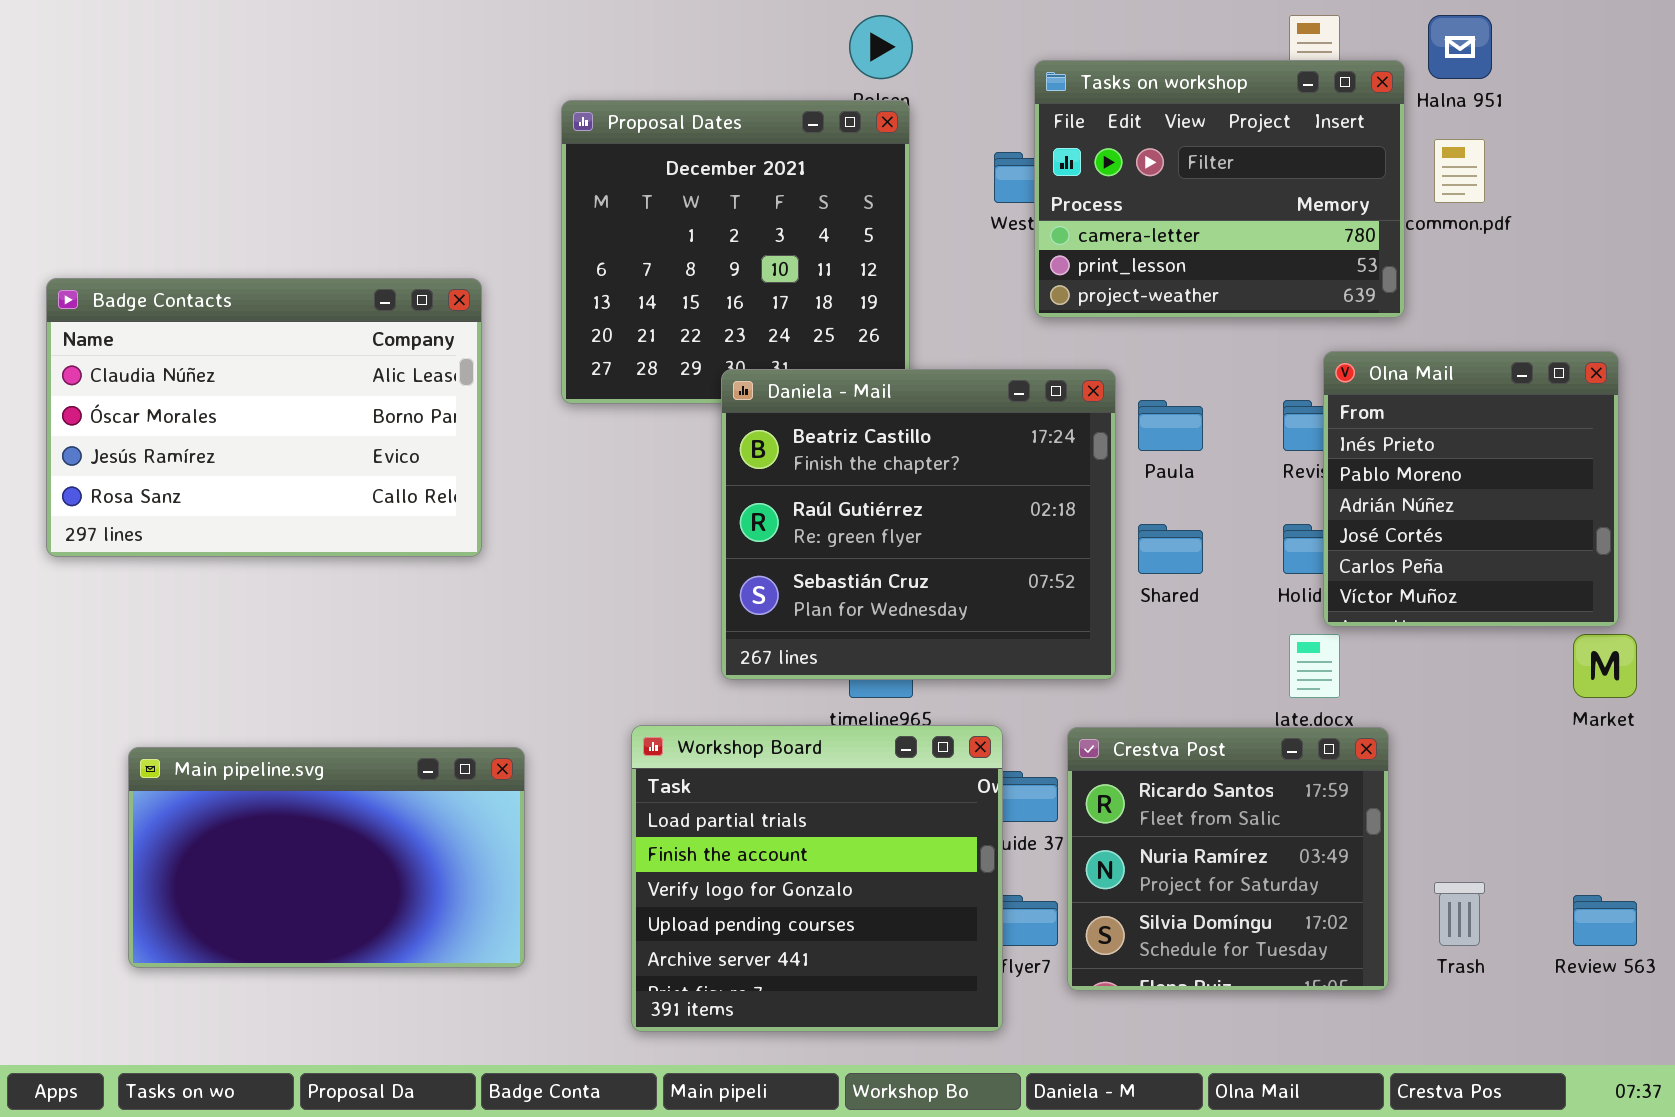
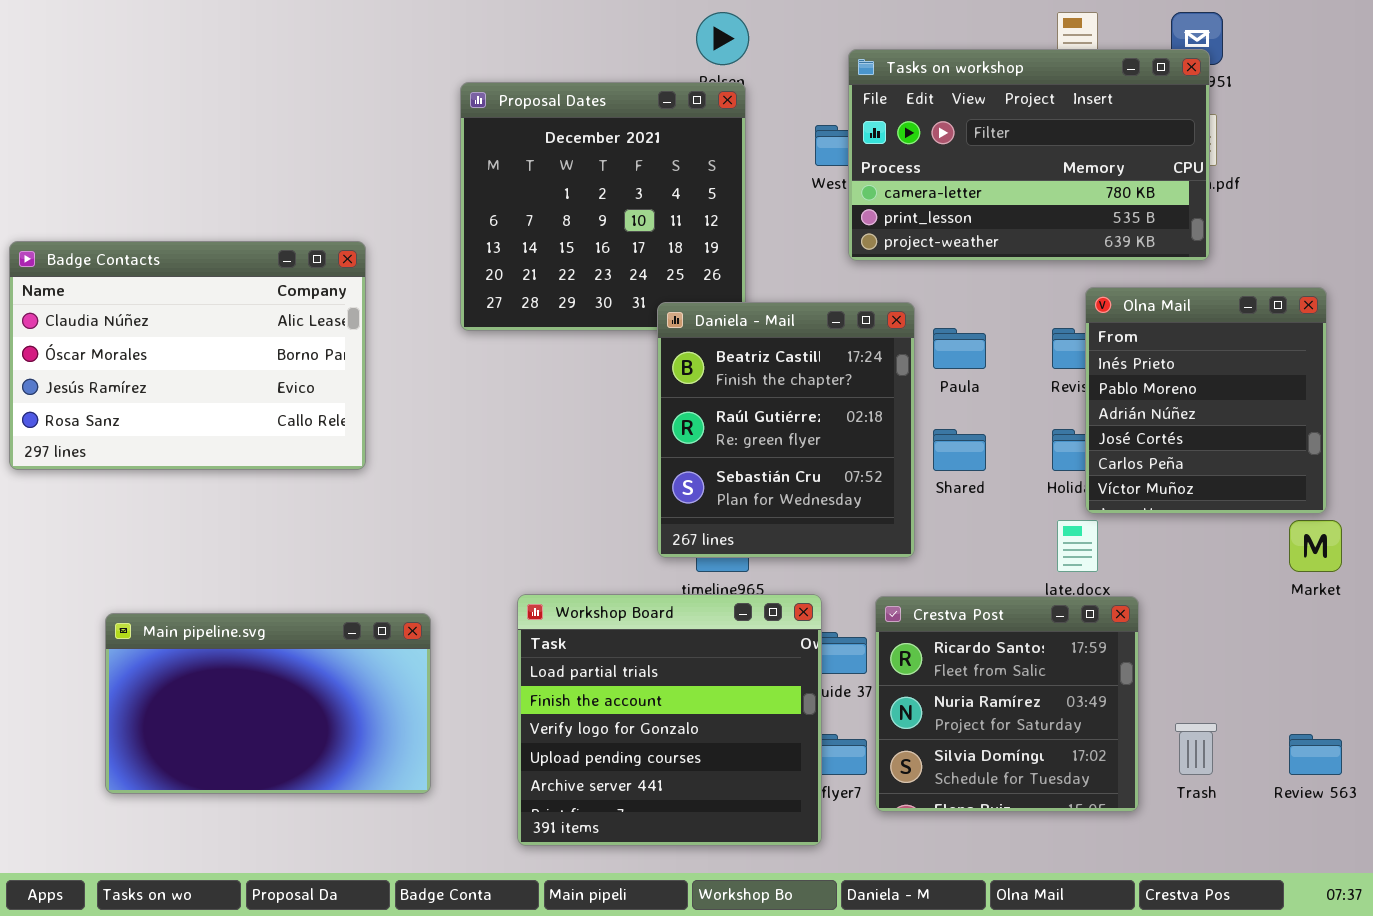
Tasks on workshop: [1034,60,1405,318] -> [848,49,1210,261], resized
Badge Contacts: [46,278,482,557] -> [9,241,366,470], moved
Daniela - Mail: [721,369,1116,680] -> [657,302,915,558], resized

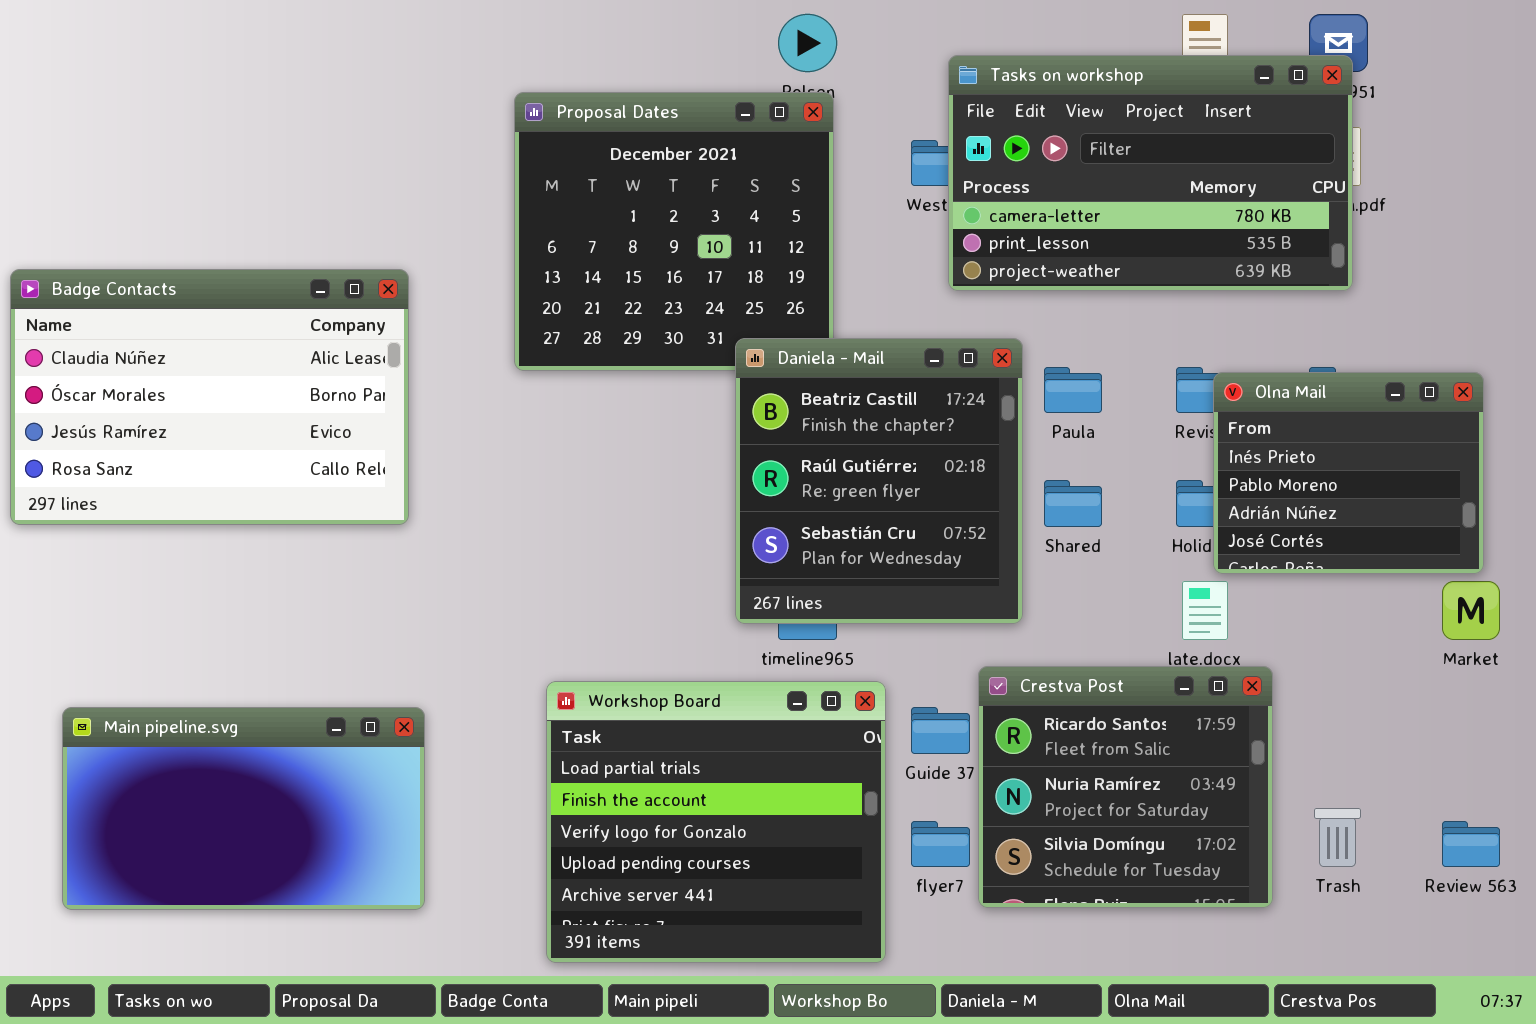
Olna Mail: [1085,287,1327,514] -> [1213,372,1484,574], resized
Workshop Board: [517,594,822,846] -> [546,681,886,963], moved
Main pipeline.svg: [105,613,431,794] -> [62,707,425,910], moved

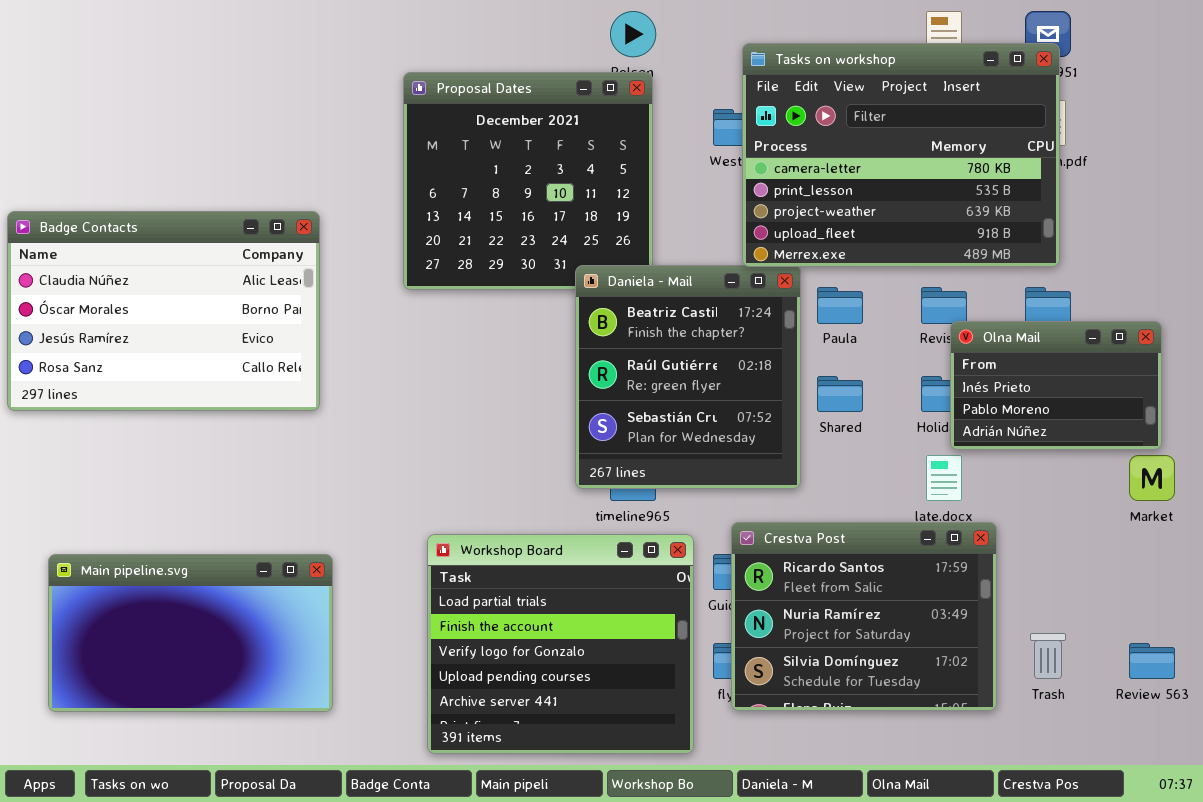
Tasks on workshop: [948,55,1353,291] -> [742,43,1060,267], resized
Olna Mail: [1213,372,1484,574] -> [950,321,1162,450], resized
Crestva Post: [978,666,1273,908] -> [731,522,997,711], resized

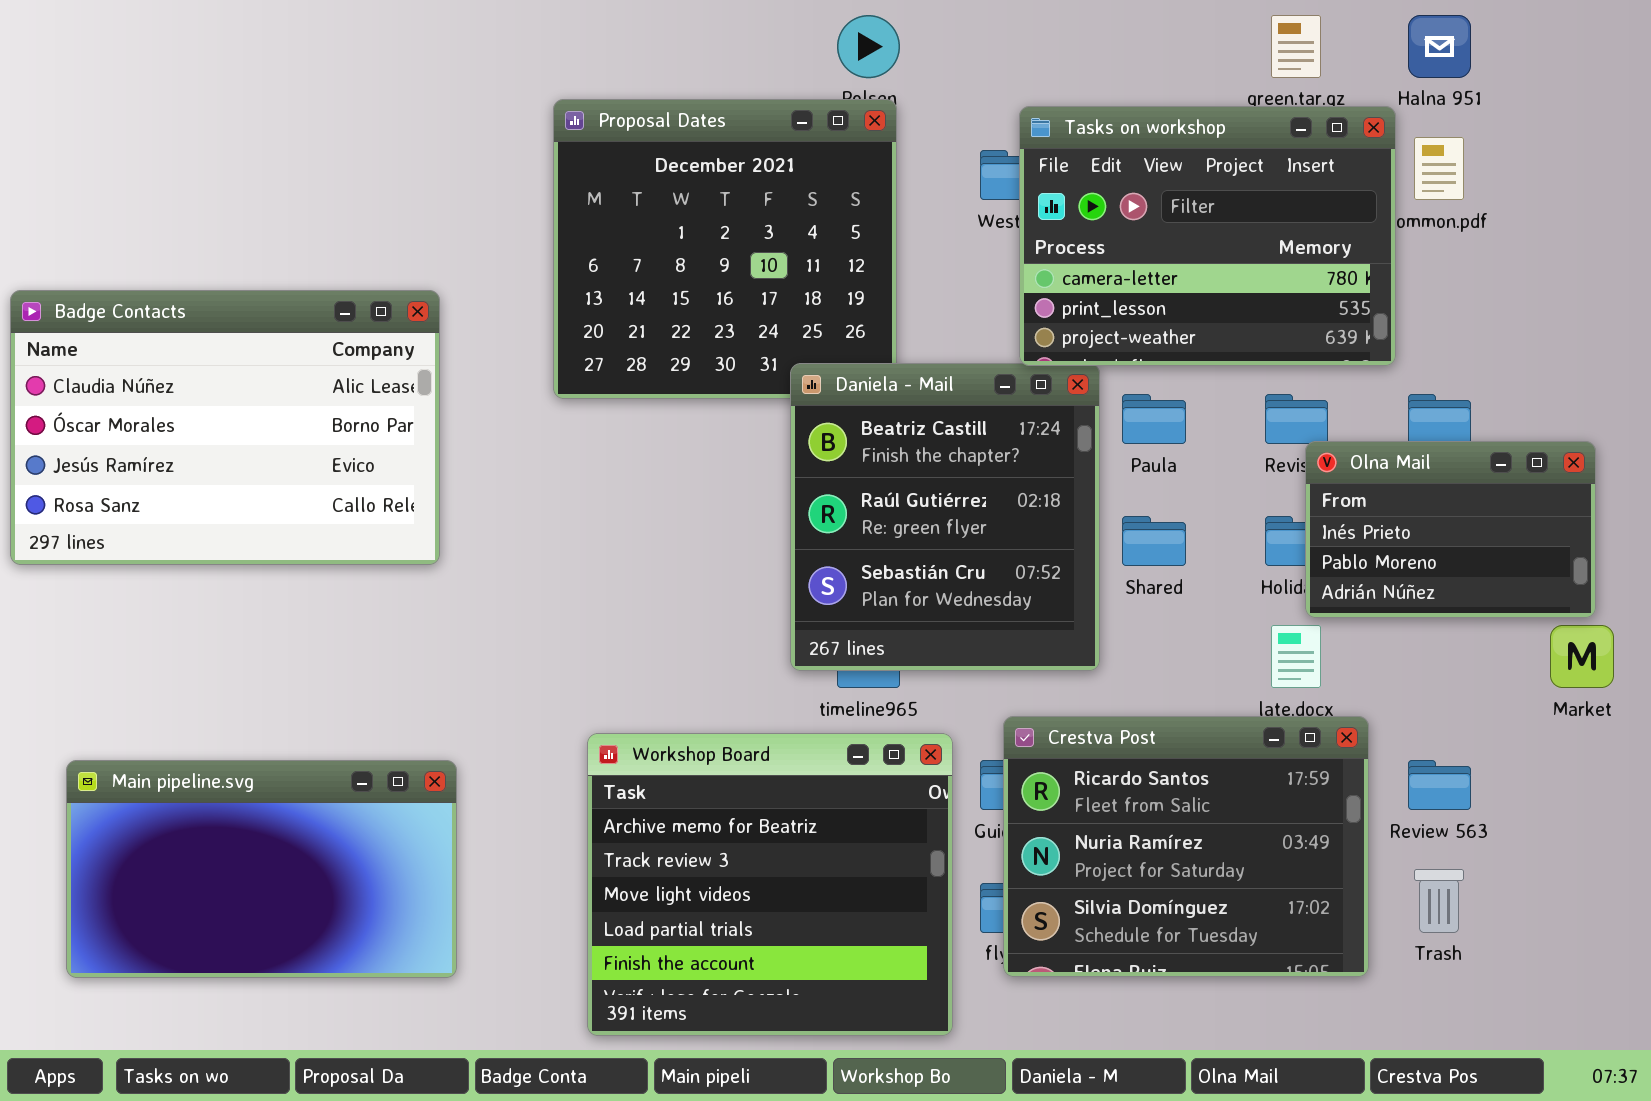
Tasks on workshop: [742,43,1060,267] -> [1019,106,1396,366], resized
Workshop Board: [427,534,694,754] -> [587,733,953,1036], scrolled up 3 rows
Review 563: [1129,643,1175,679] -> [1408,760,1471,810], moved

